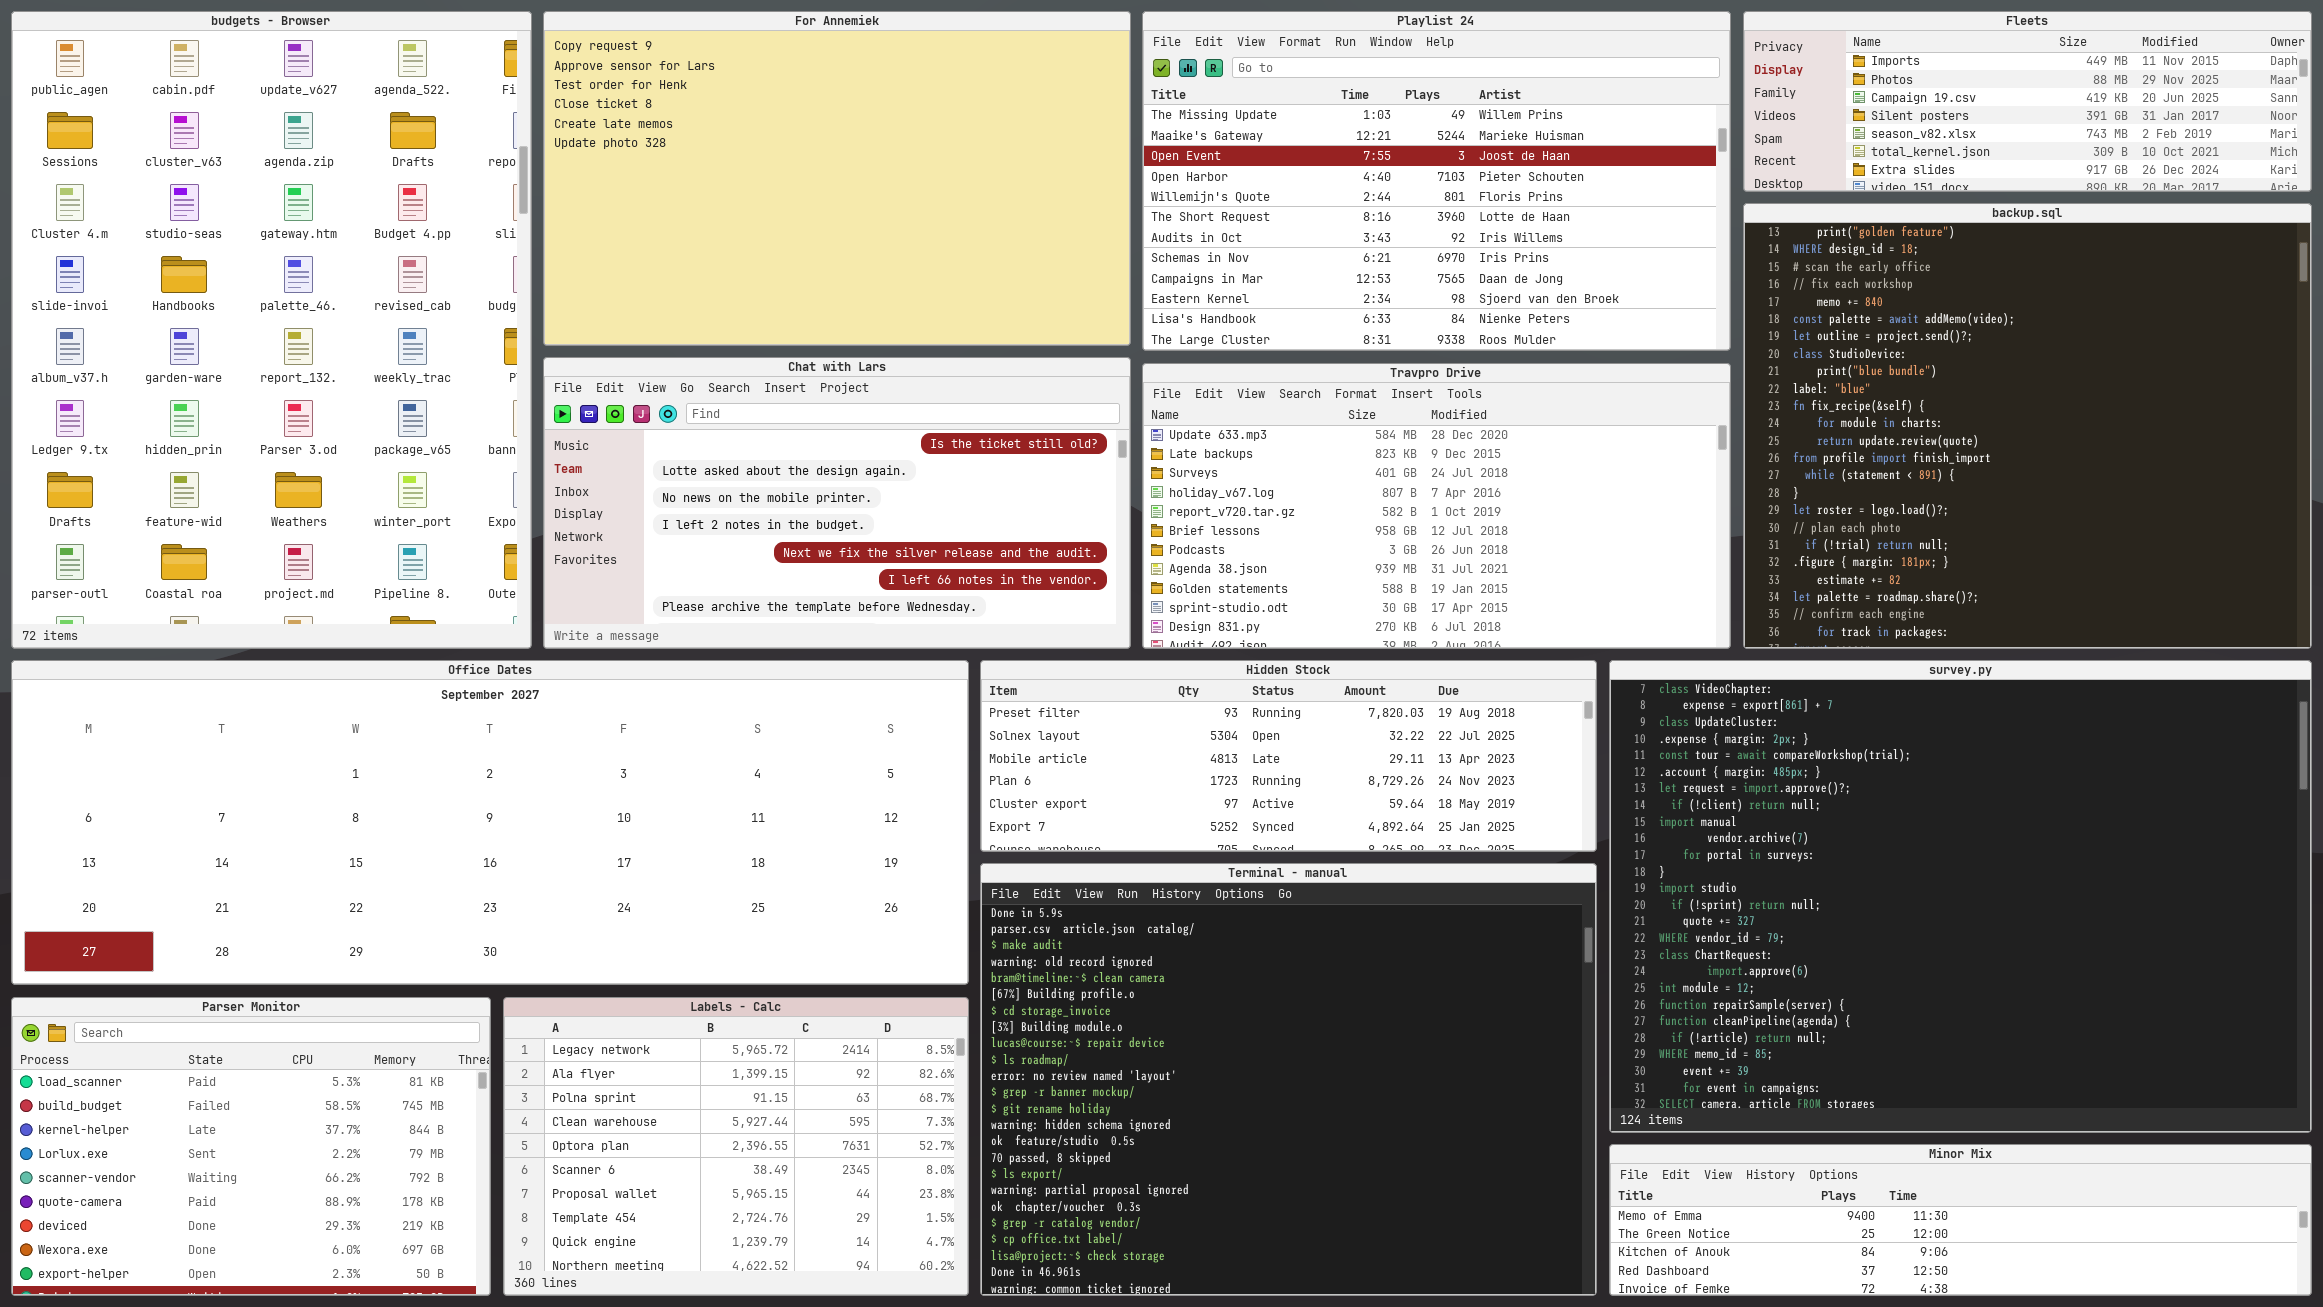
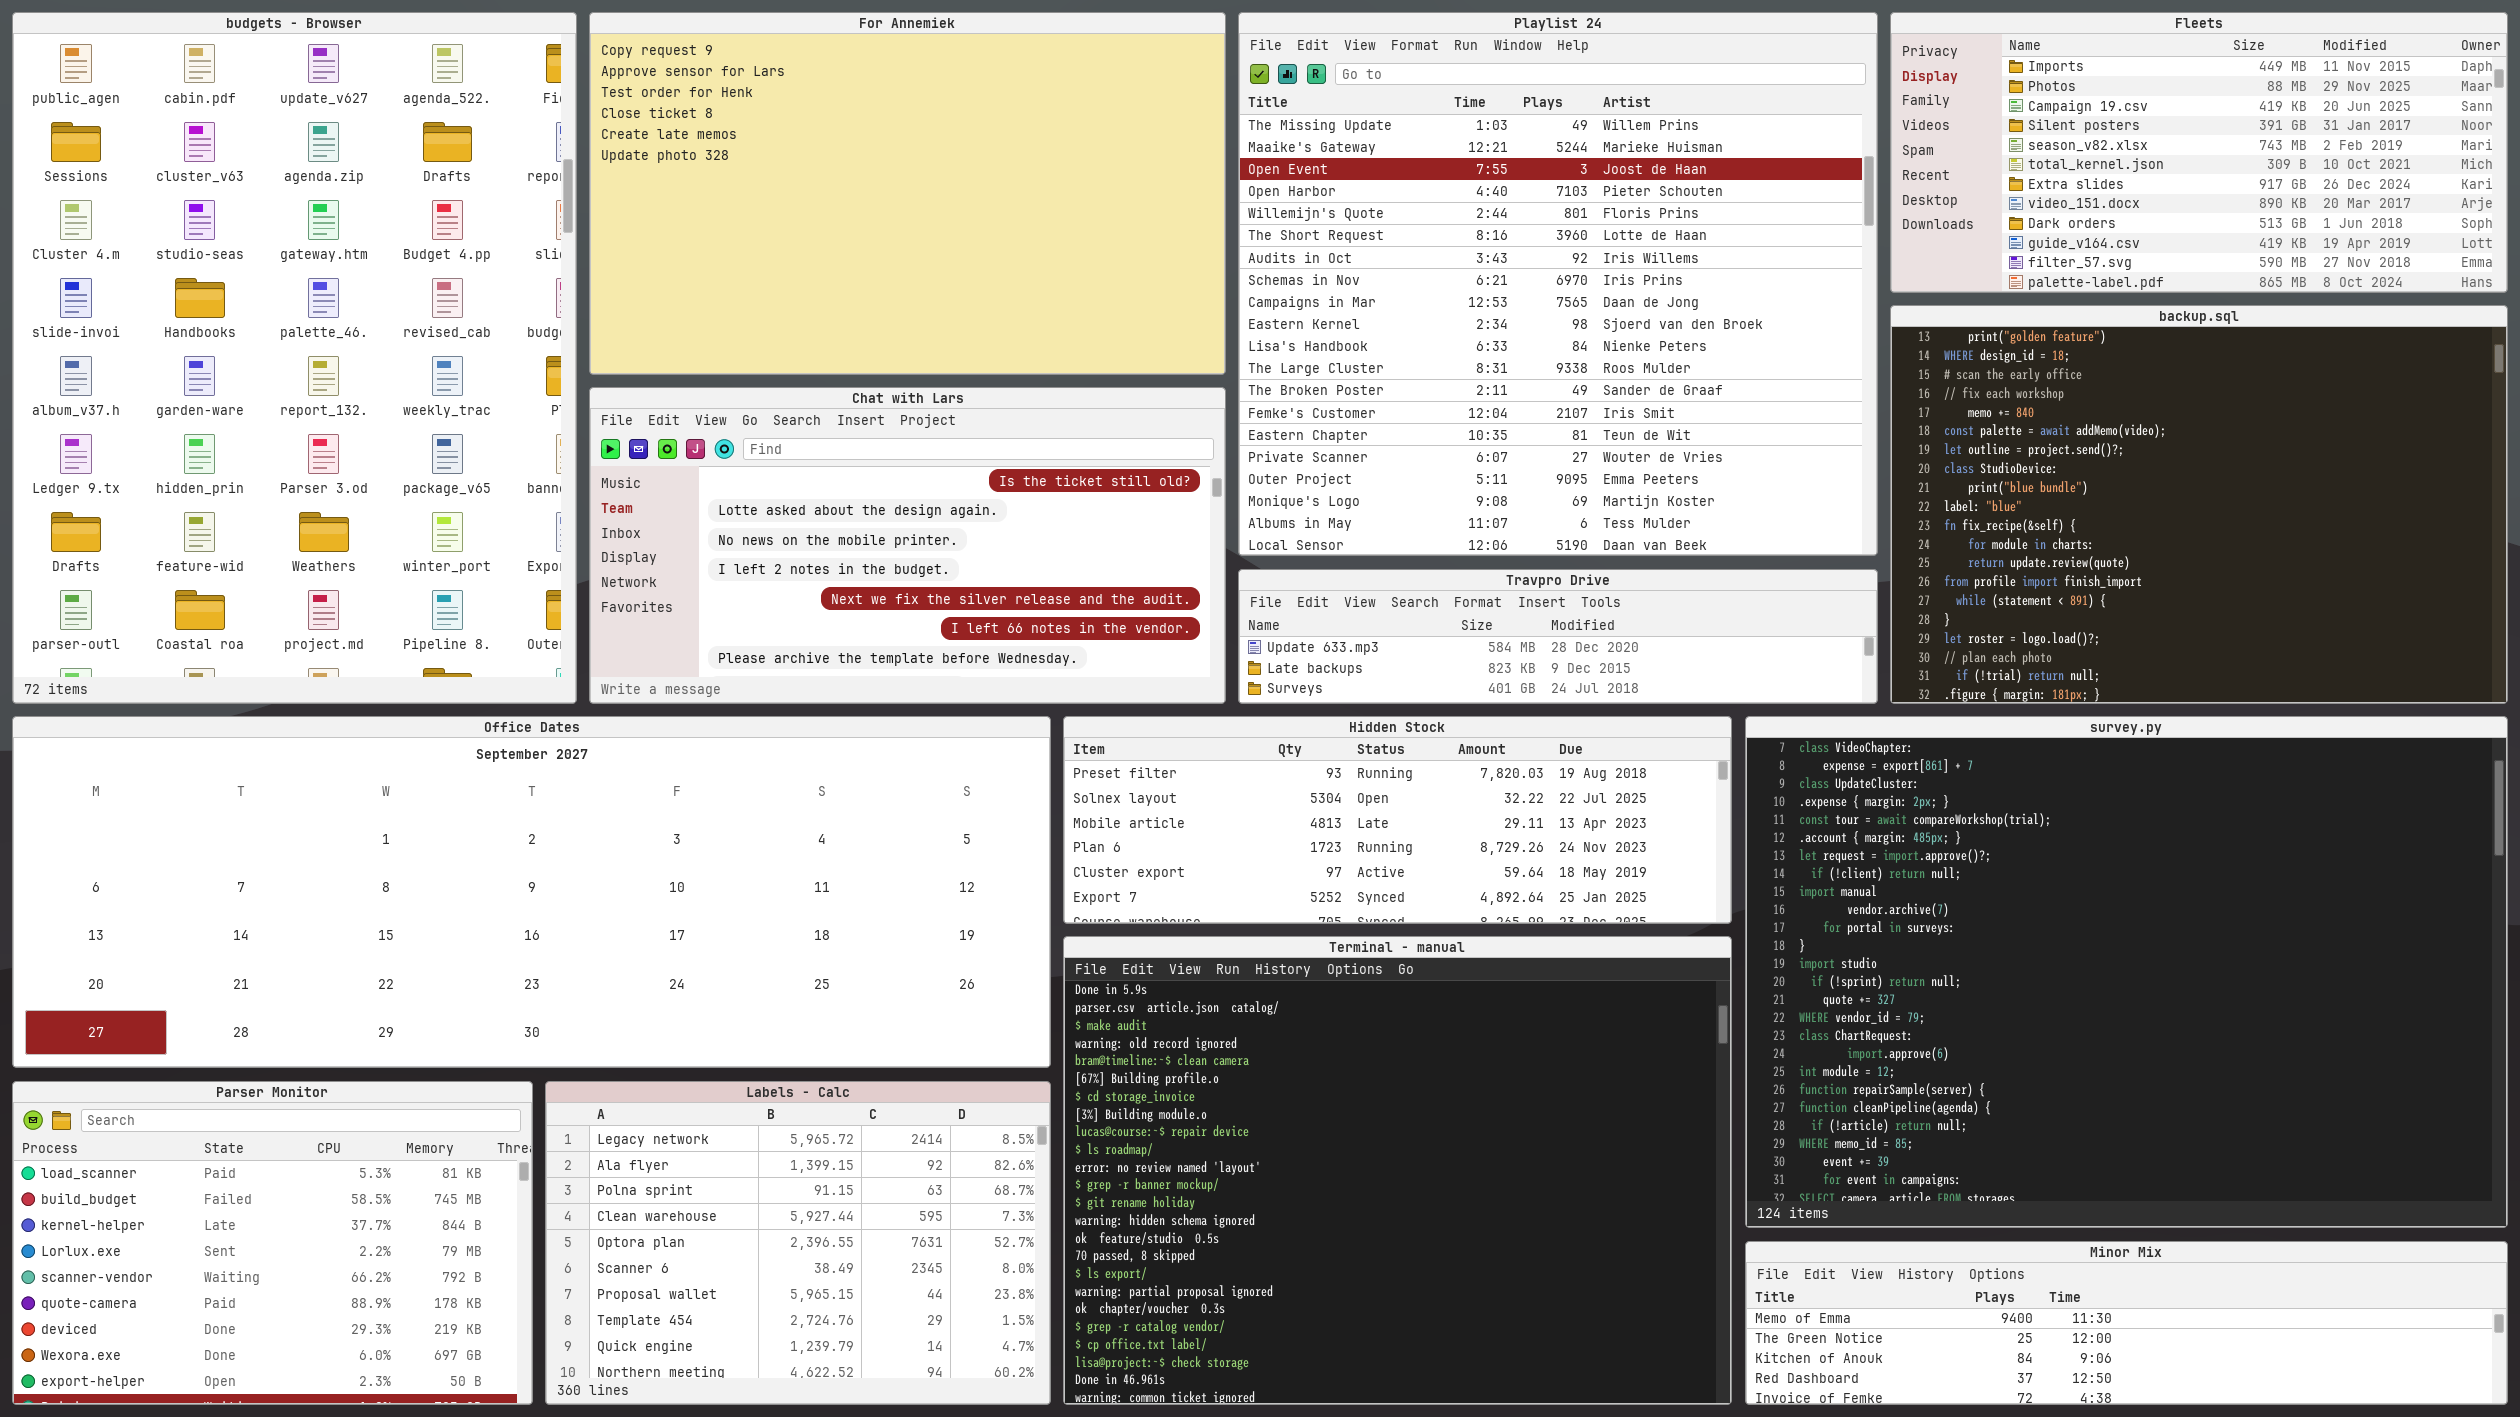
Playlist 24: [1142,11,1731,351] -> [1238,12,1878,556], resized
Fleets: [1743,11,2312,192] -> [1890,12,2508,293], resized
backup.sql: [1743,203,2312,649] -> [1890,305,2508,704], resized
Travpro Drive: [1142,363,1731,649] -> [1238,569,1878,704], resized

